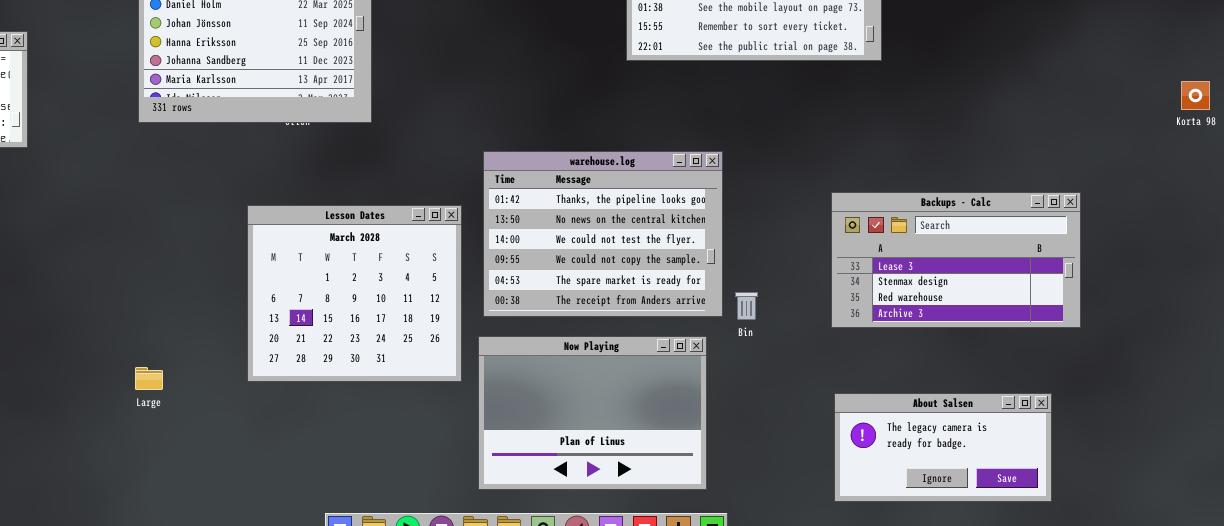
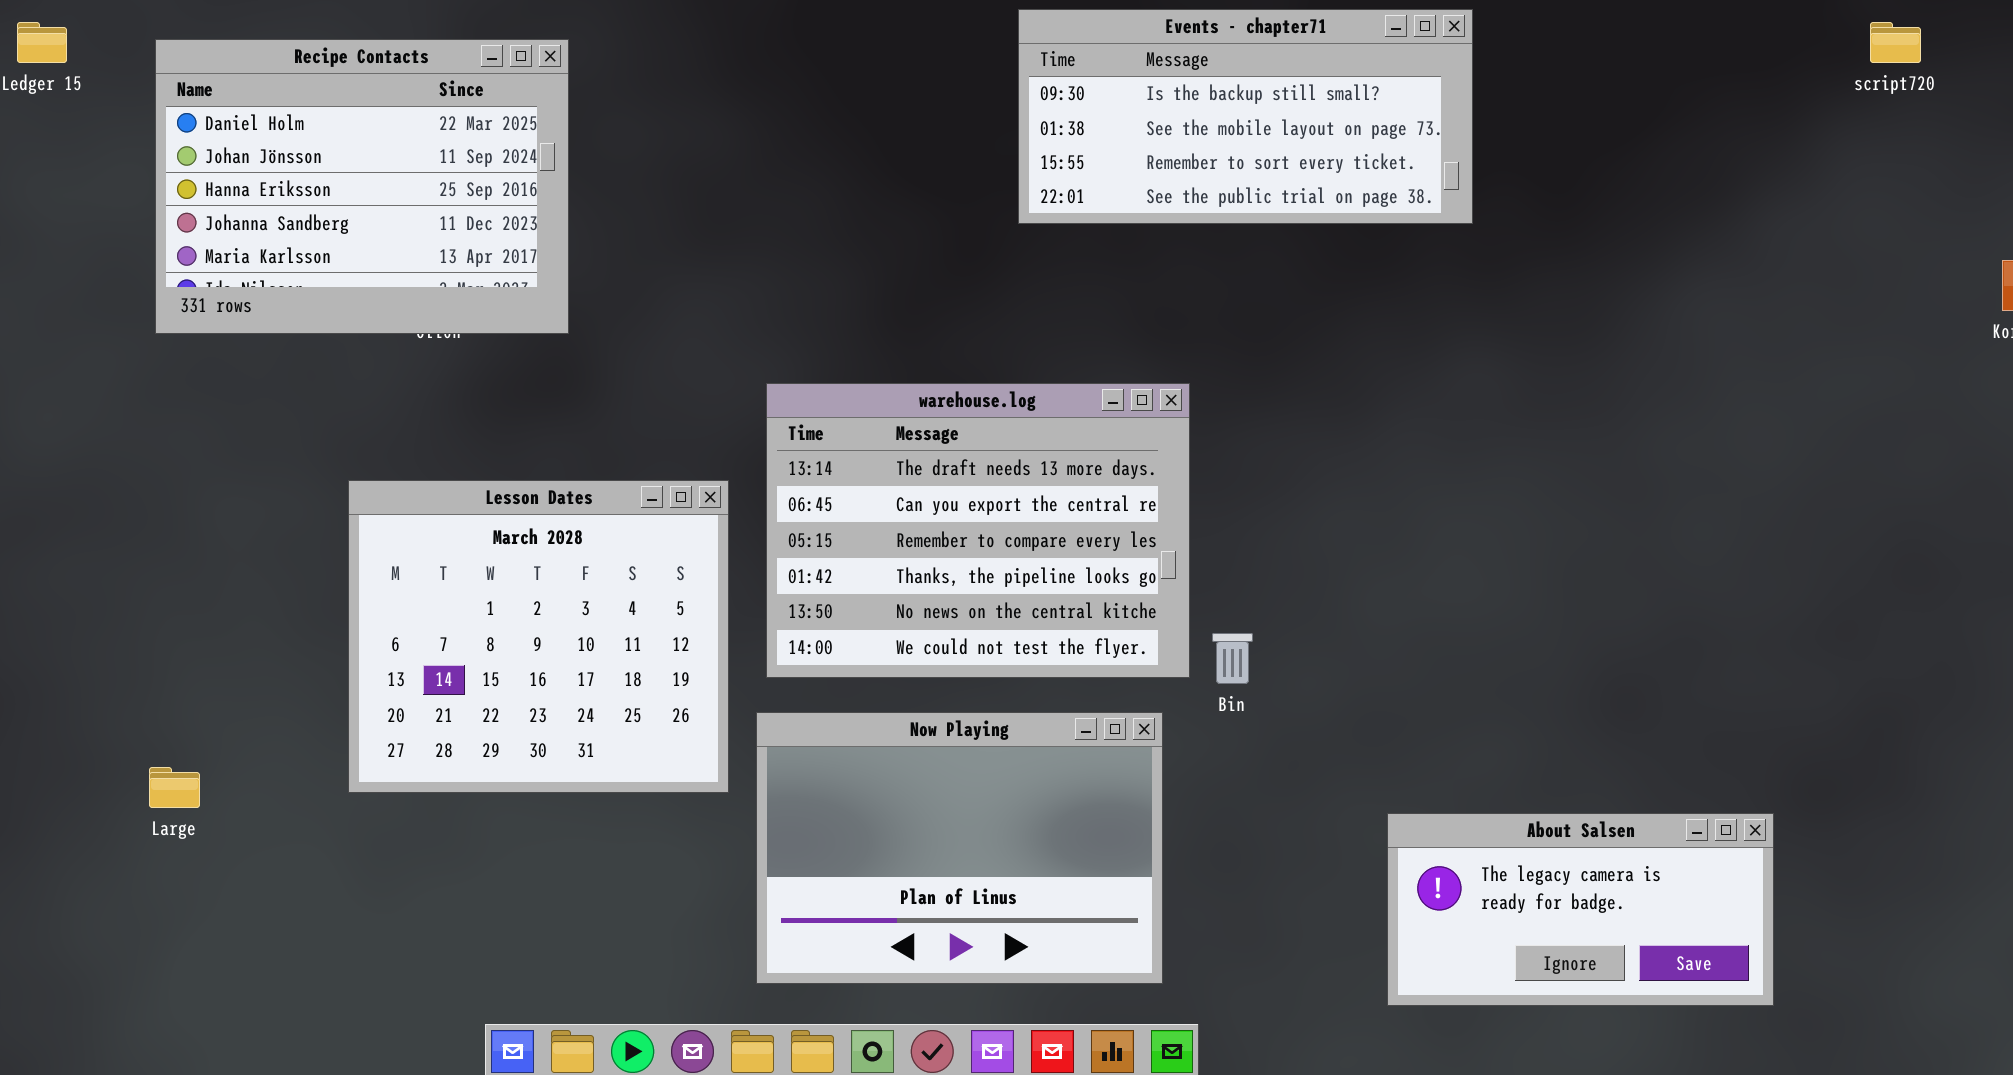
warehouse.log: [483,151,723,317] -> [766,383,1190,678], scrolled up 3 rows
Backups - Calc: [831,192,1081,328] -> none, closed

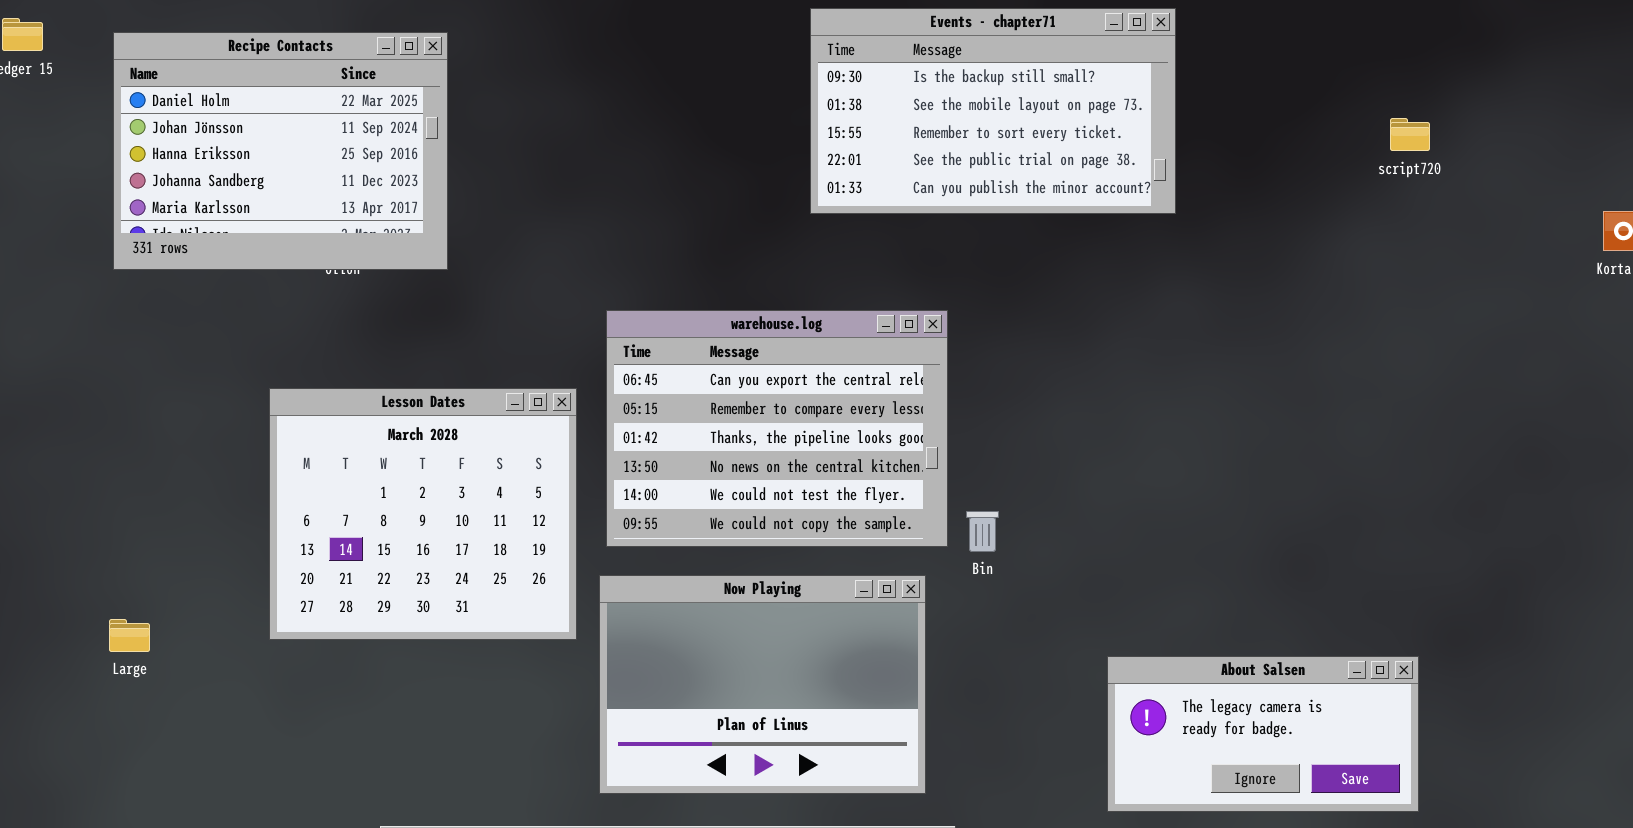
Events - chapter71: [1018,9,1473,224] -> [810,8,1176,214], resized
script720: [1870,22,1921,63] -> [1390,118,1430,151], moved
warehouse.log: [766,383,1190,678] -> [606,310,948,547], scrolled down 1 row

